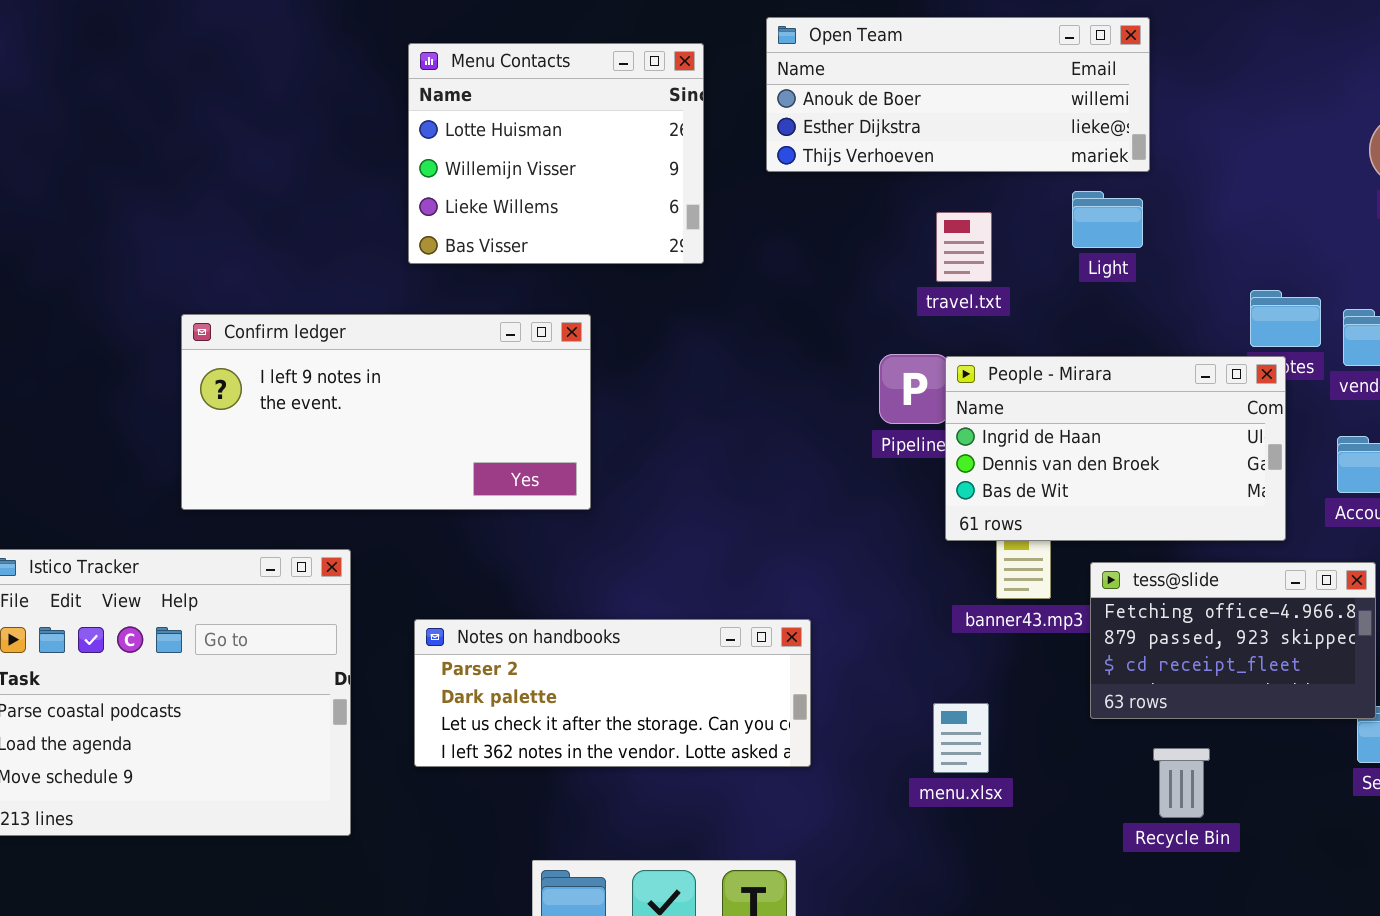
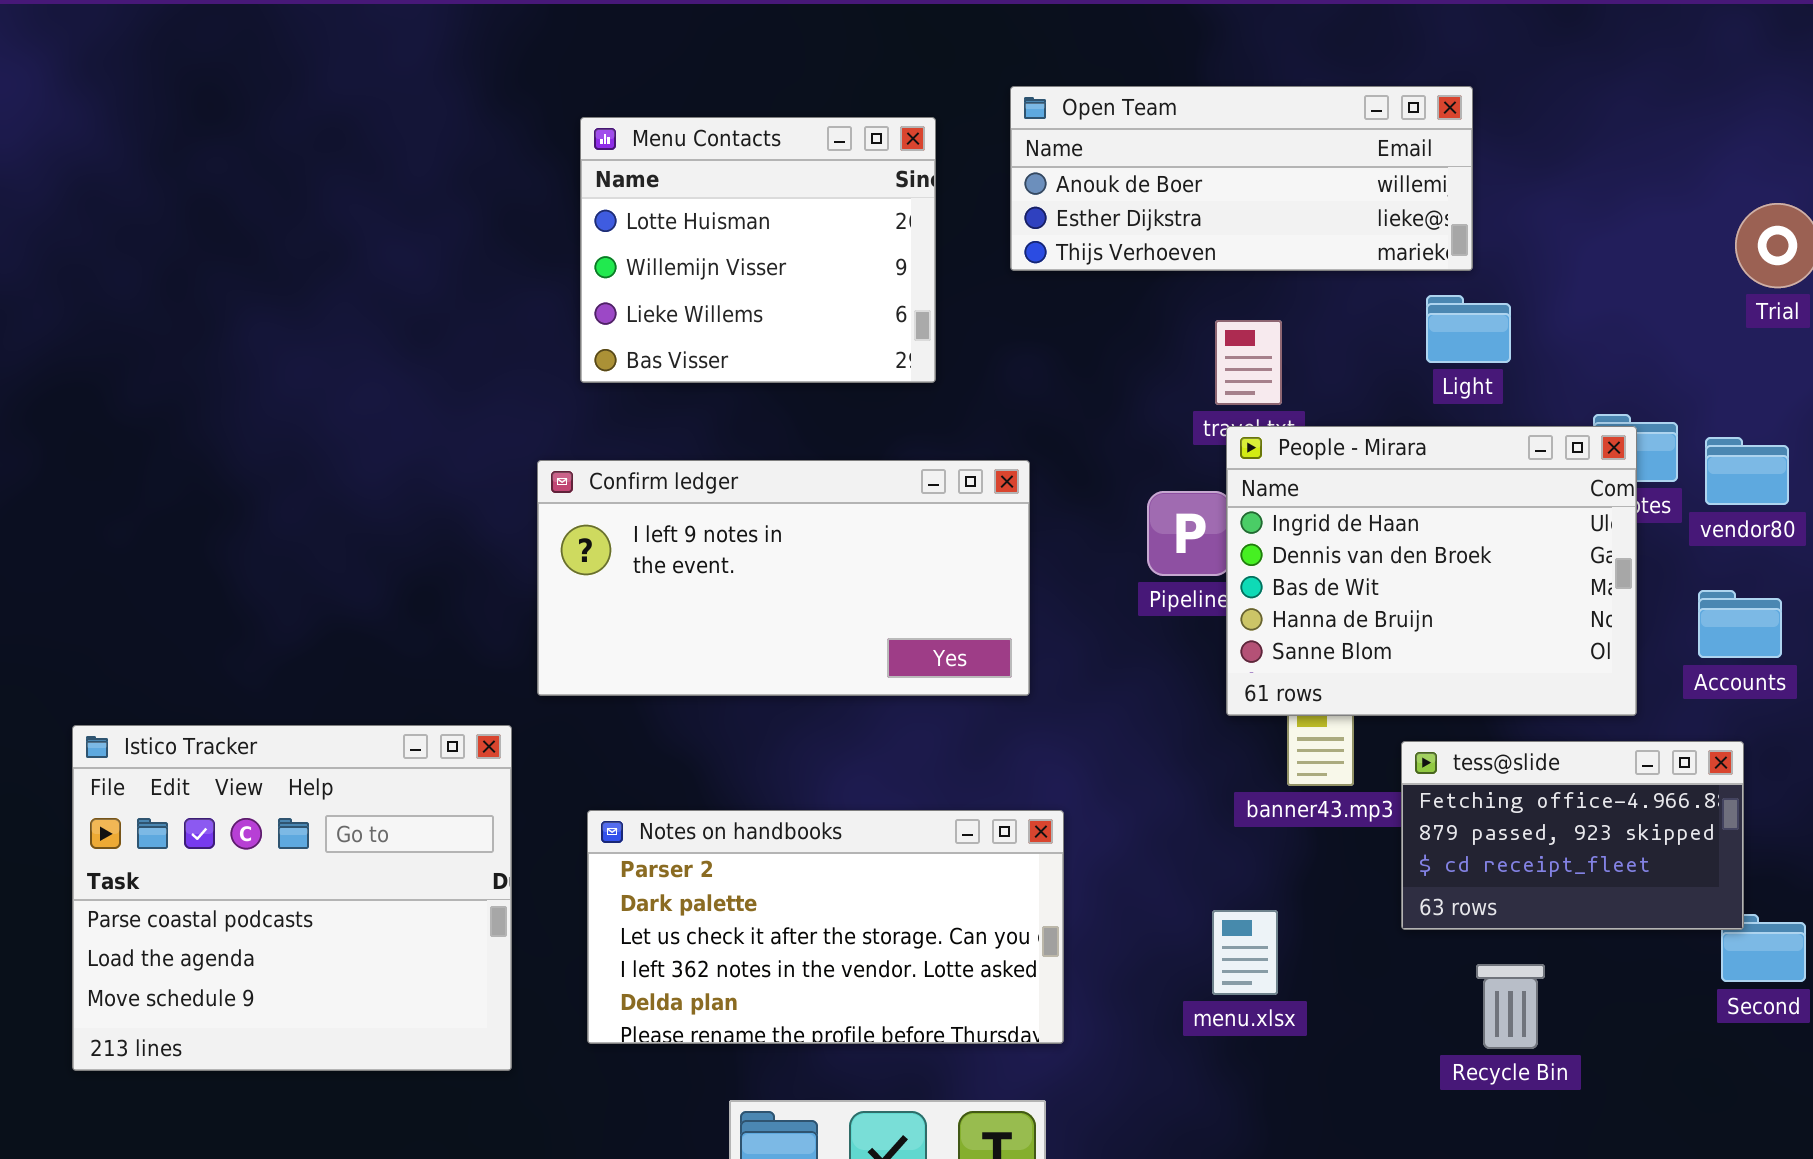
Light: [1072,191,1143,248] -> [1426,295,1511,363], moved
Confirm ledger: [181,314,591,510] -> [537,460,1030,696], moved
People - Mirara: [945,356,1286,541] -> [1226,426,1637,716], resized
Notes on handbooks: [414,619,811,767] -> [587,810,1064,1044], resized

